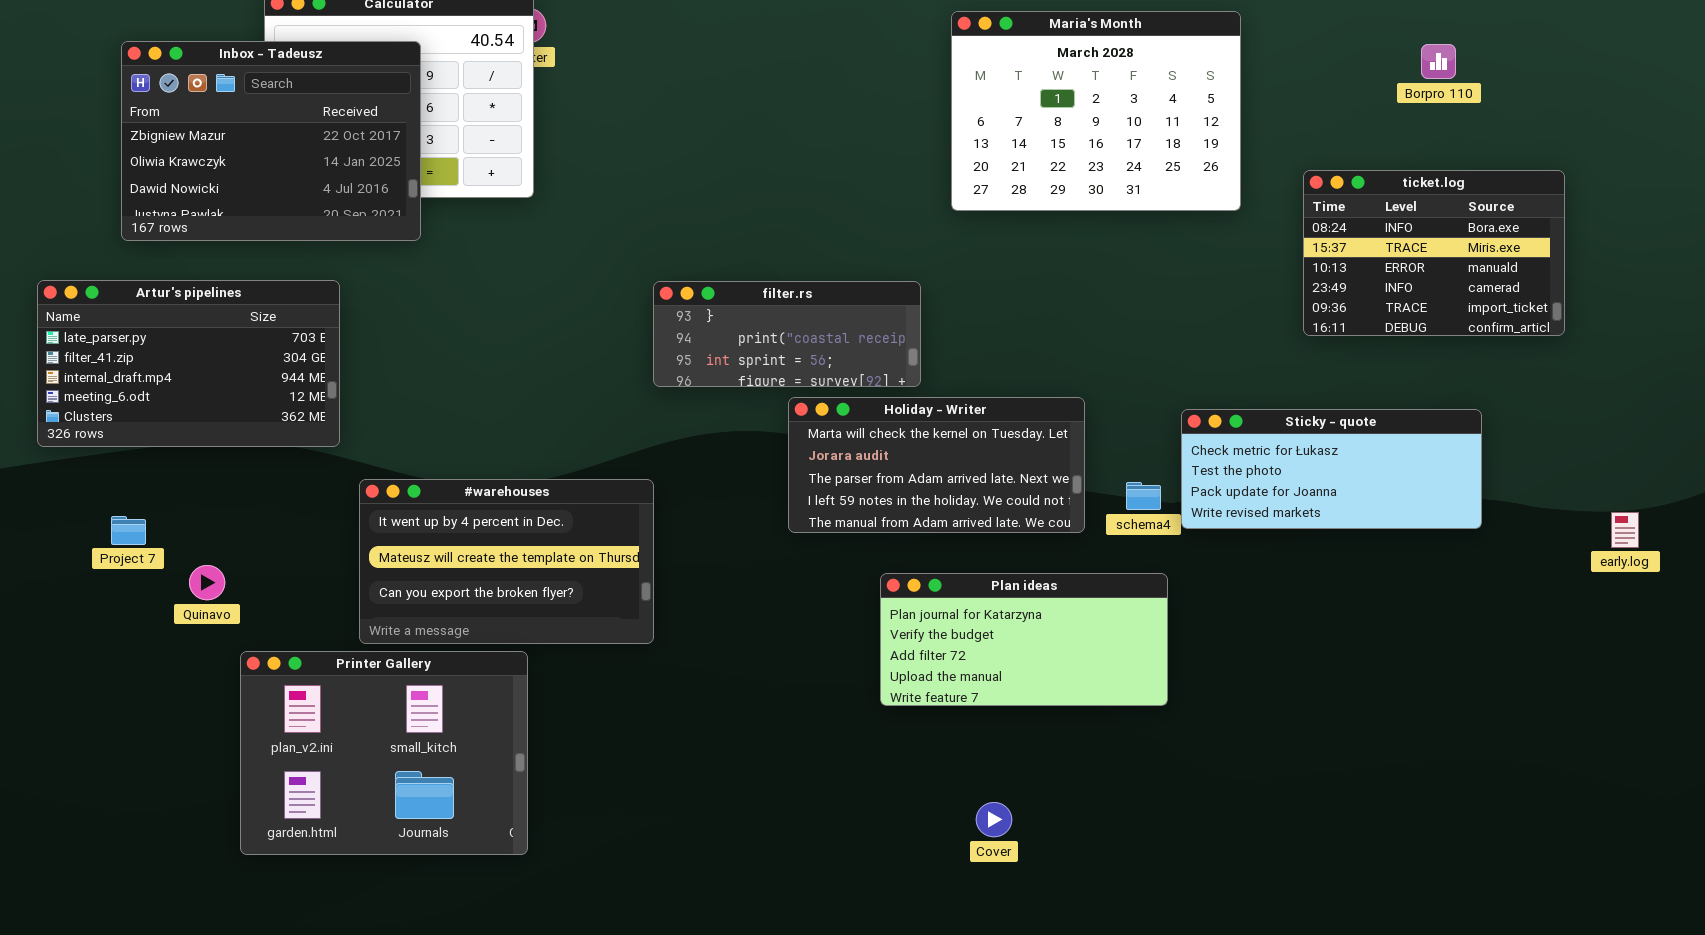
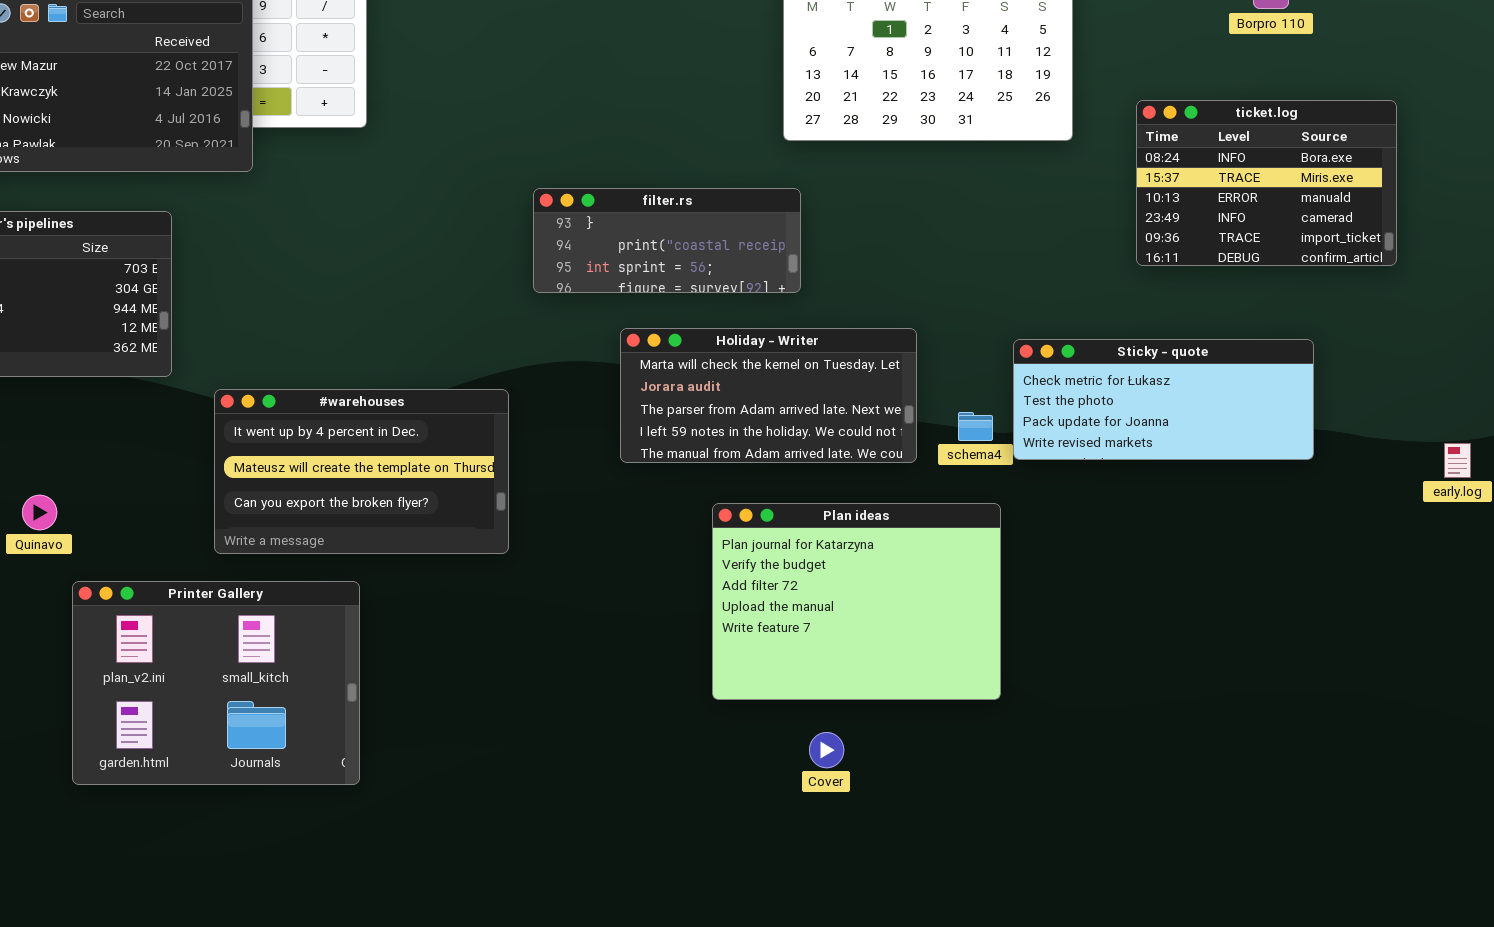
filter.rs: [653,281,921,387] -> [533,188,801,293], moved
#warehouses: [359,479,654,644] -> [214,389,509,554], moved
Plan ideas: [880,573,1168,706] -> [712,503,1001,700], resized

